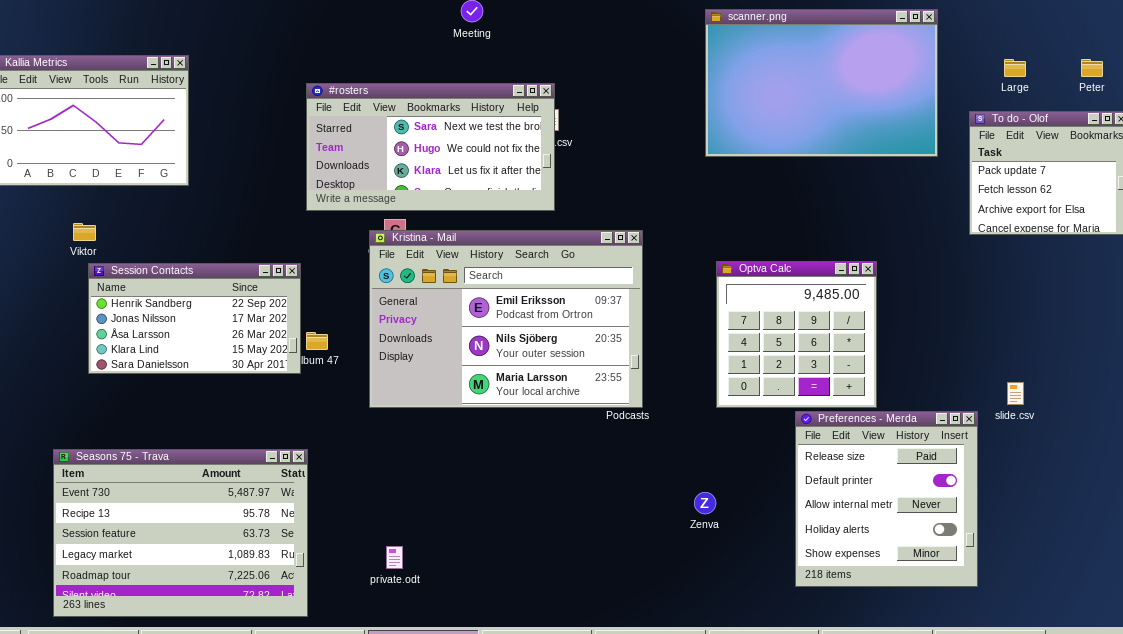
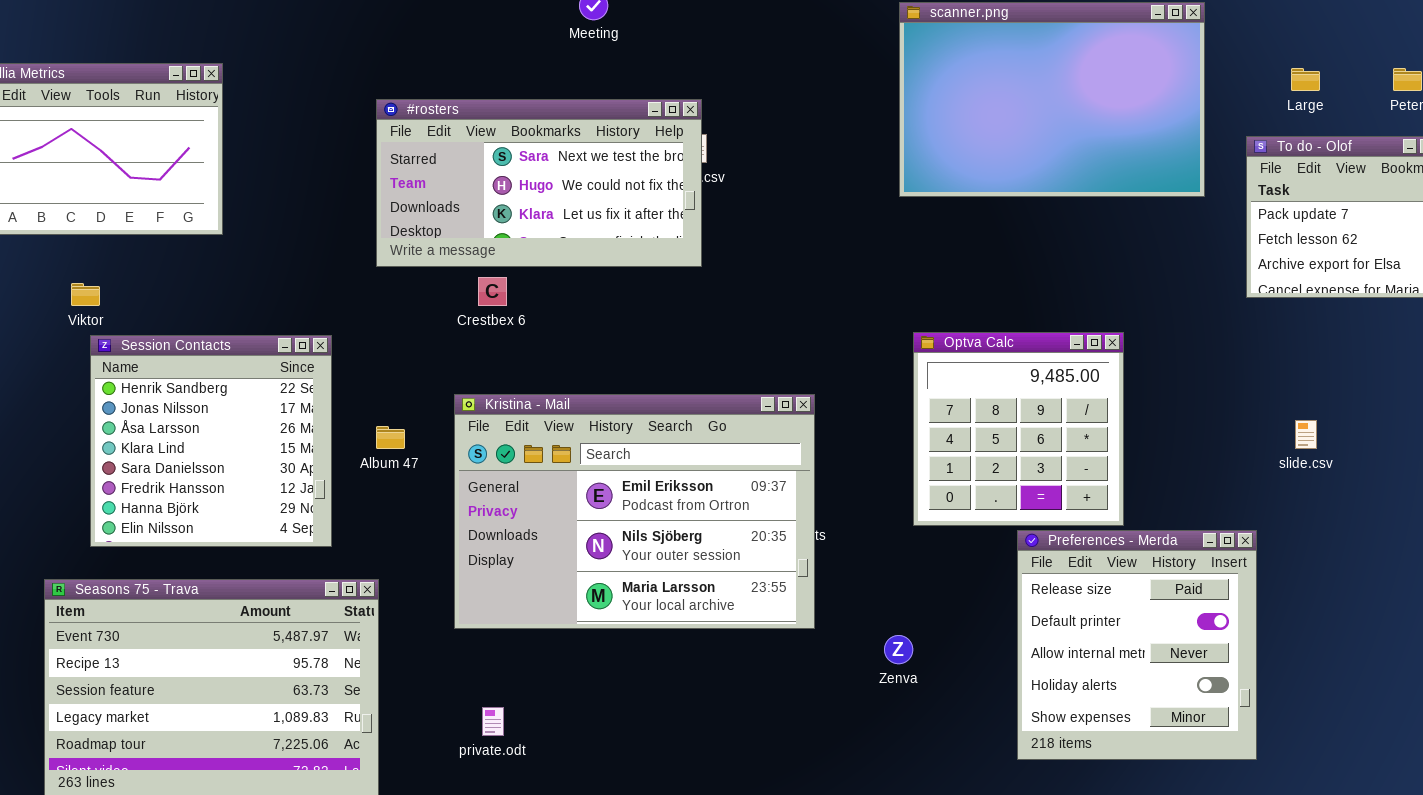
Kristina - Mail: [369,230,643,408] -> [454,394,815,629], moved
Session Contacts: [88,263,301,374] -> [90,335,332,547], resized
slide.csv: [1007,382,1024,405] -> [1295,420,1317,449], moved

